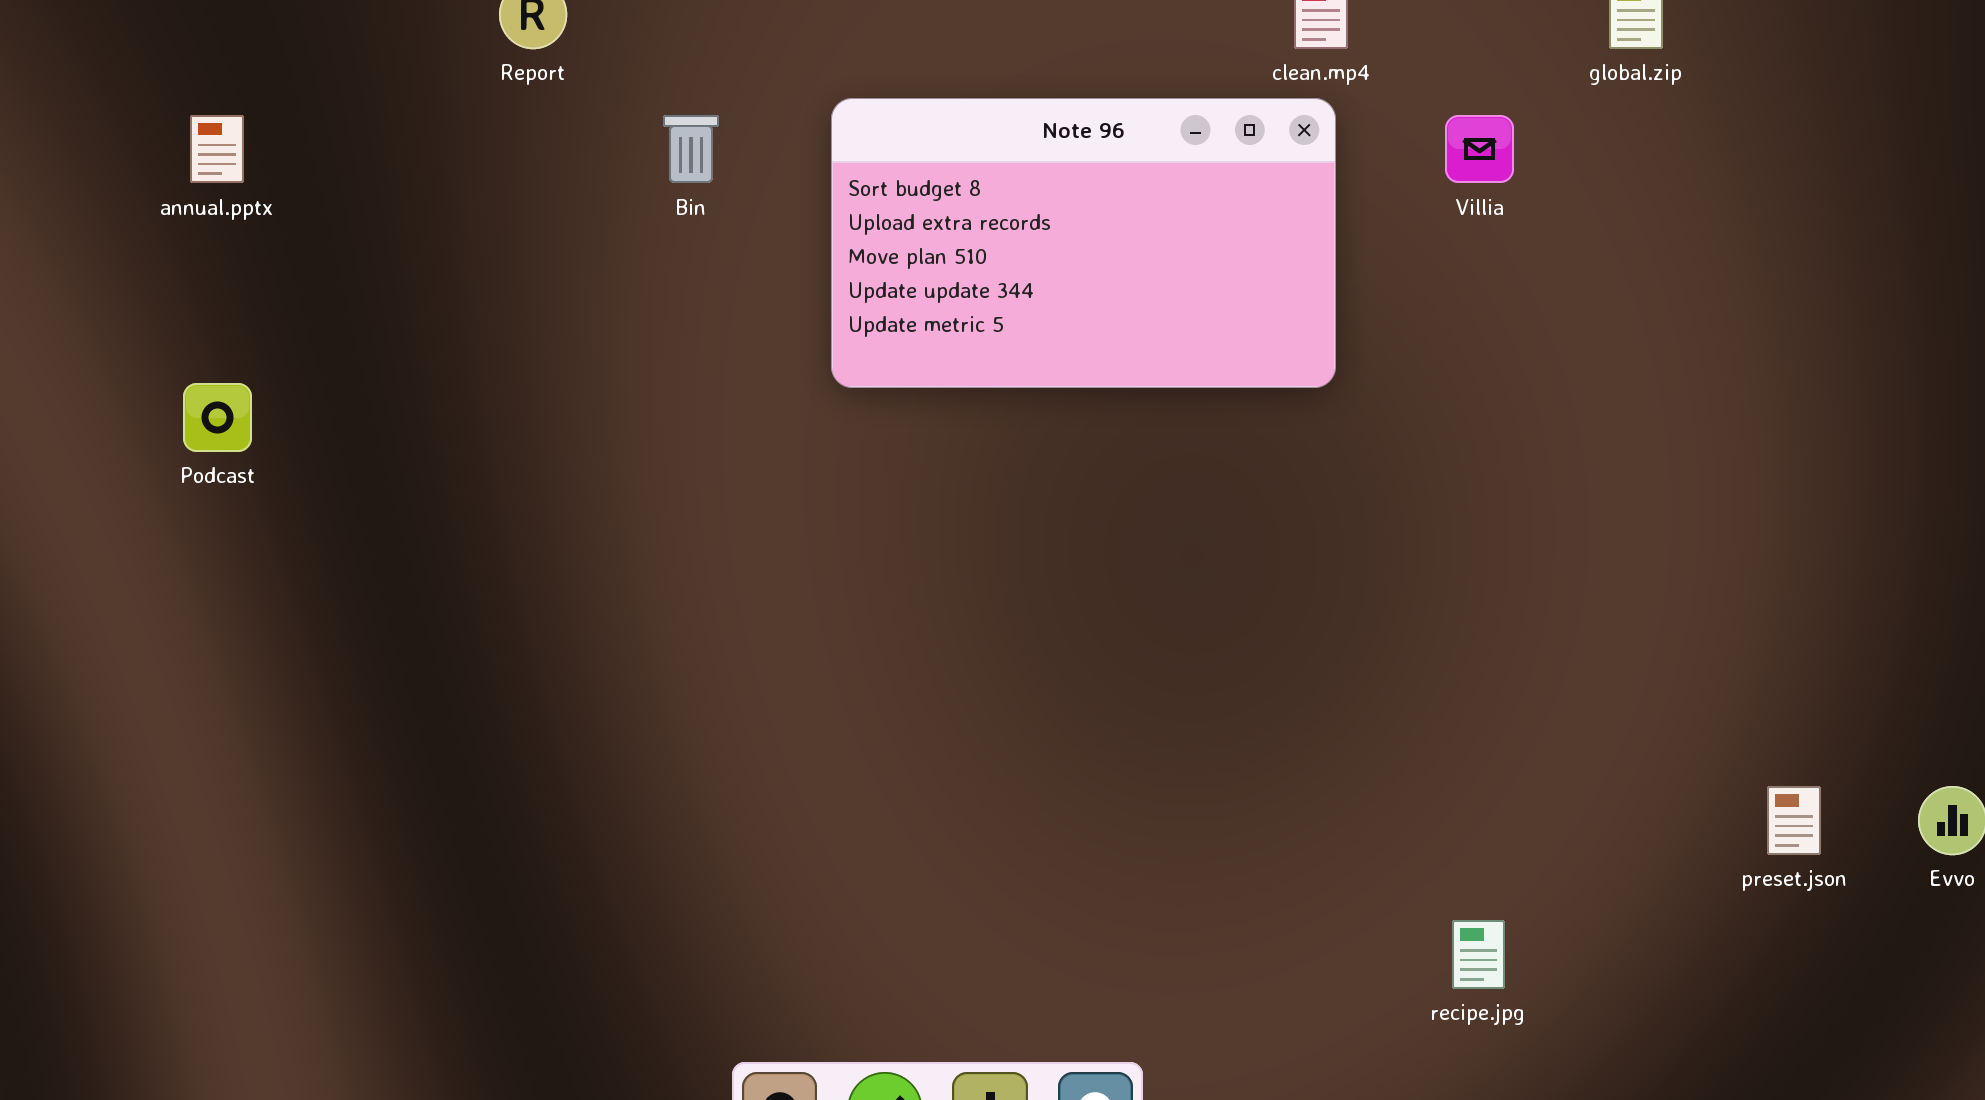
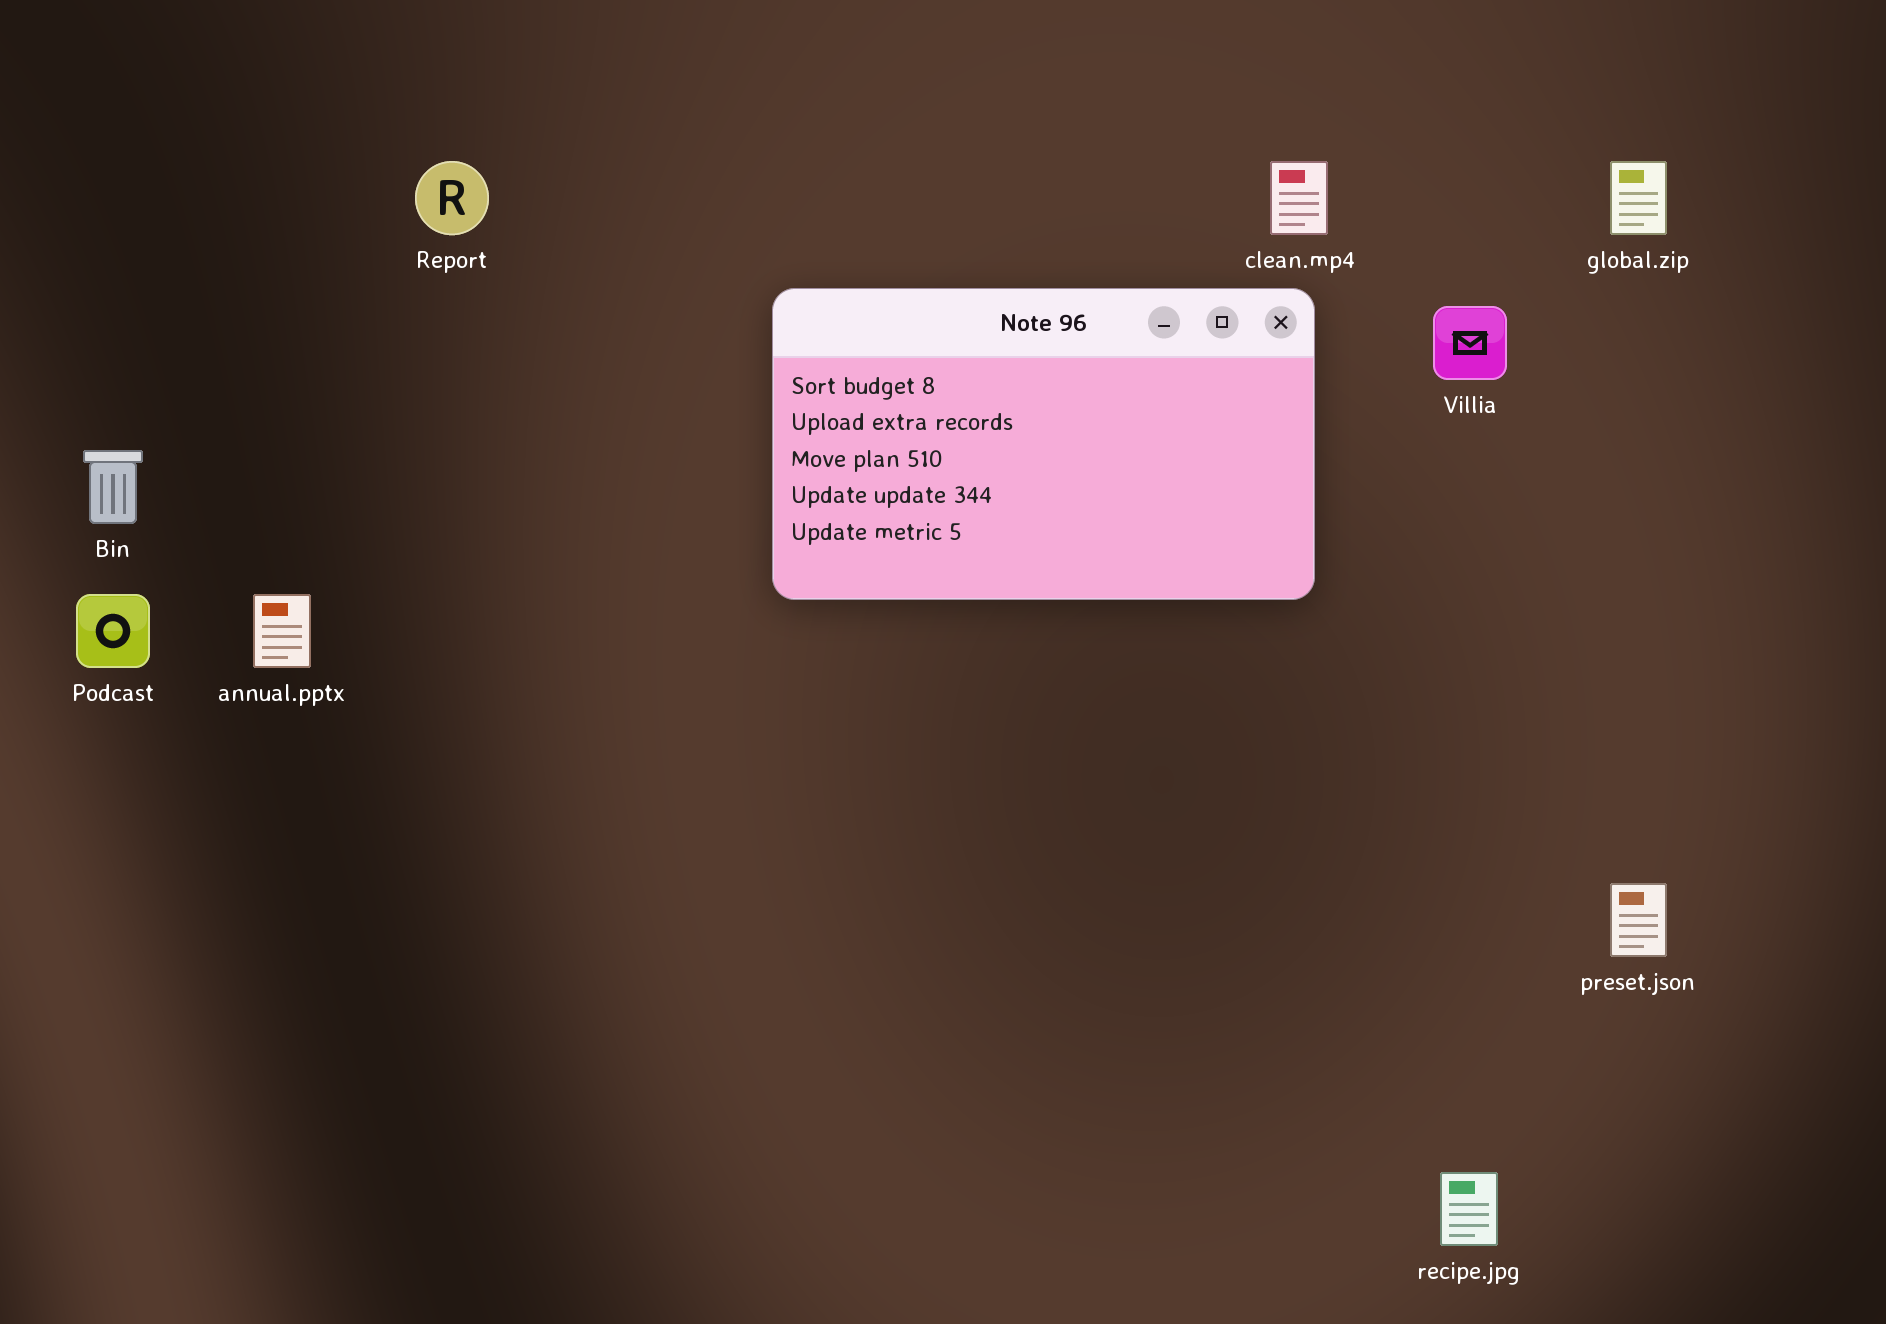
annual.pptx: [190,115,244,183] -> [253,594,311,668], moved
Bin: [663,115,719,183] -> [83,450,143,524], moved
preset.json: [1767,786,1821,855] -> [1610,883,1667,957], moved

